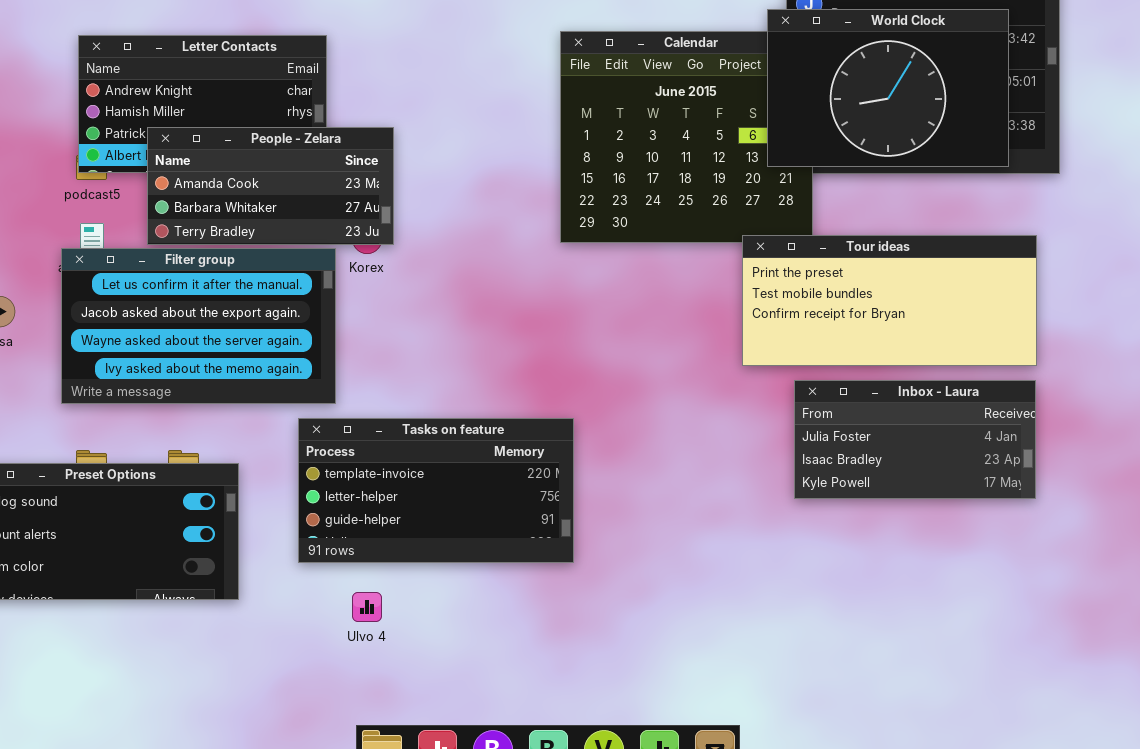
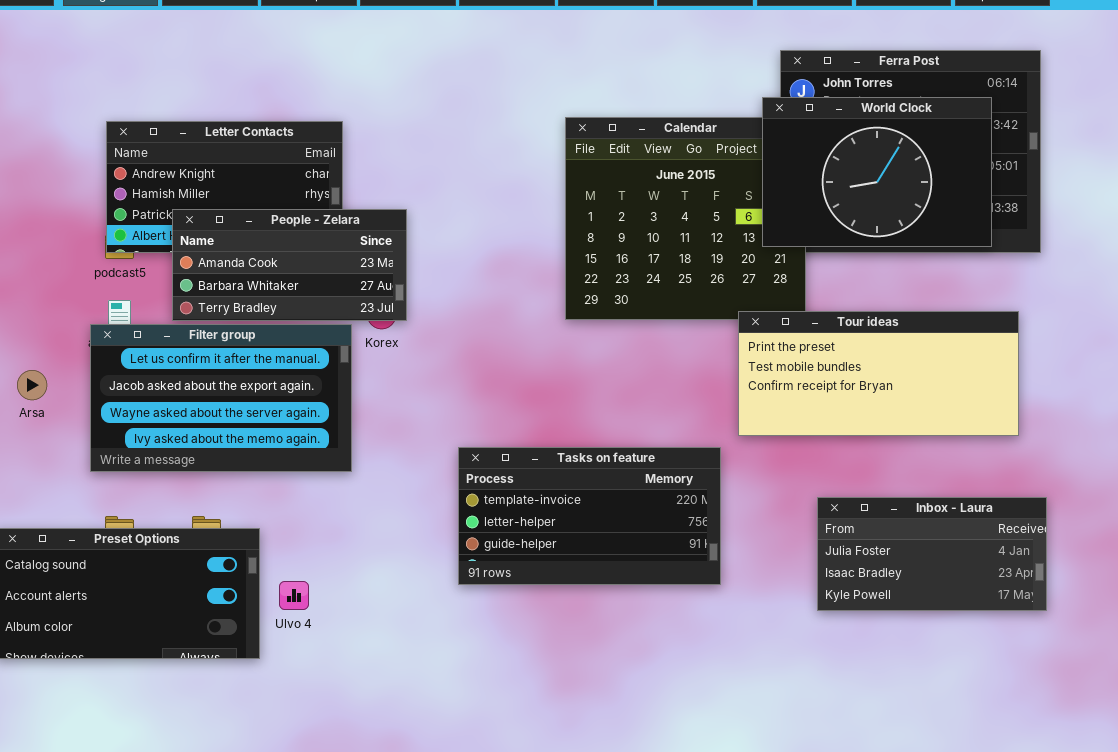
Inbox - Laura: [794,380,1036,499] -> [817,497,1047,611], moved
Tasks on feature: [298,418,574,563] -> [458,447,721,585], moved
Ulvo 4: [352,592,382,622] -> [279,581,309,610], moved

